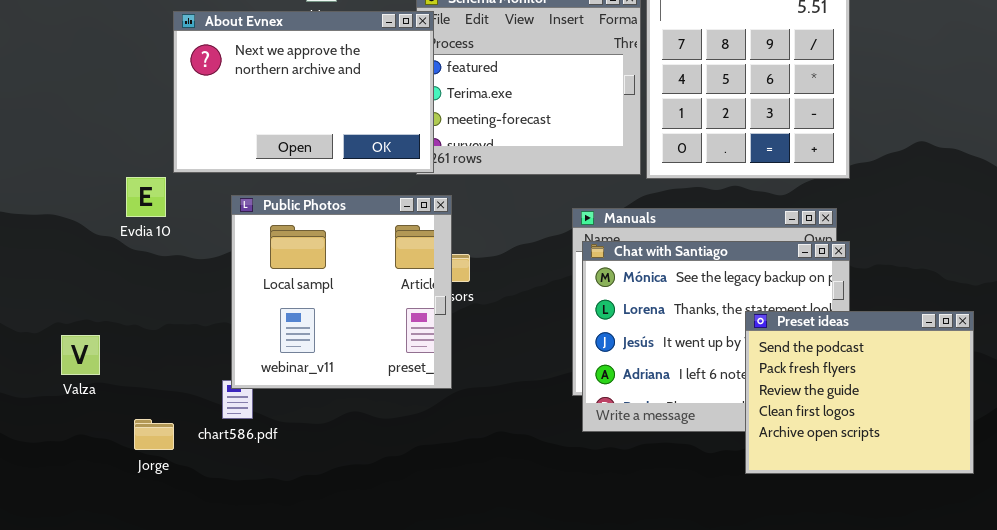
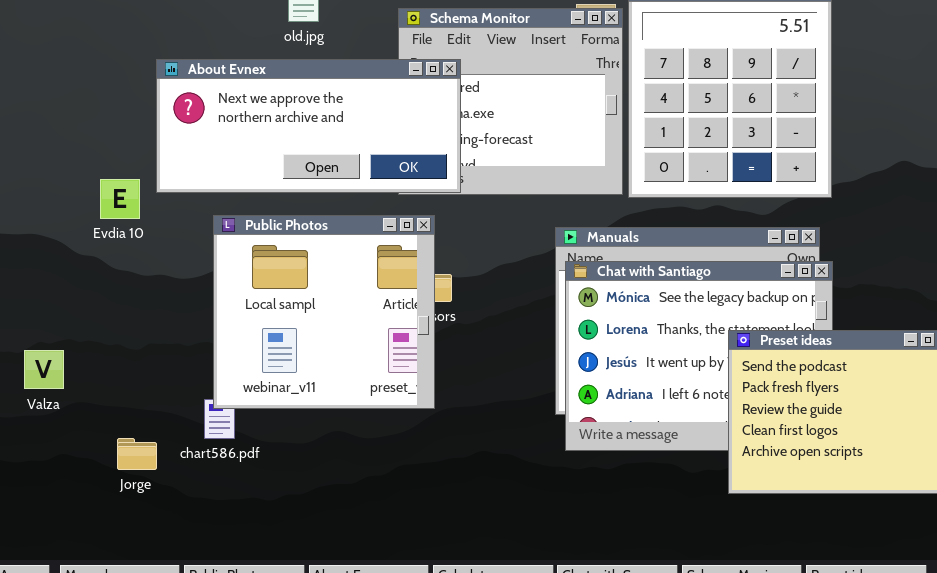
About Evnex: [173,11,434,173] -> [156,59,461,193], resized
Evdia 10: [126,177,166,217] -> [100,179,140,219], moved
Valza: [61,335,100,375] -> [24,350,64,389], moved

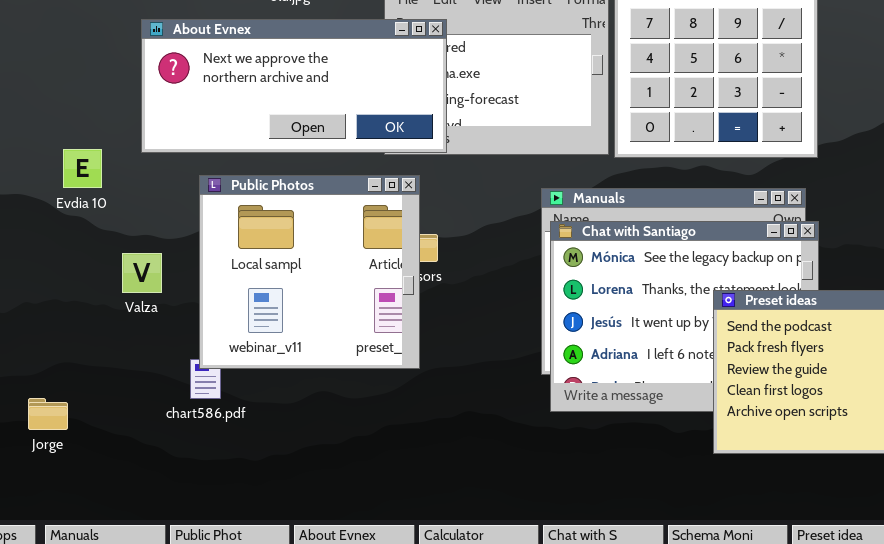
Evdia 10: [100,179,140,219] -> [63,149,102,188], moved
Valza: [24,350,64,389] -> [122,253,162,293], moved
Jorge: [117,438,157,470] -> [28,398,68,430], moved

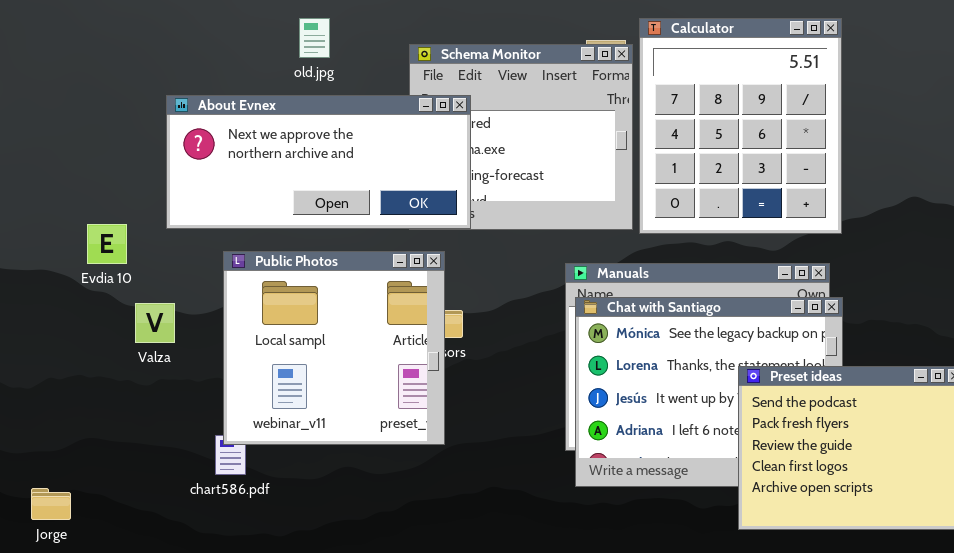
Valza: [122,253,162,293] -> [135,303,175,343], moved
Jorge: [28,398,68,430] -> [31,488,71,520], moved

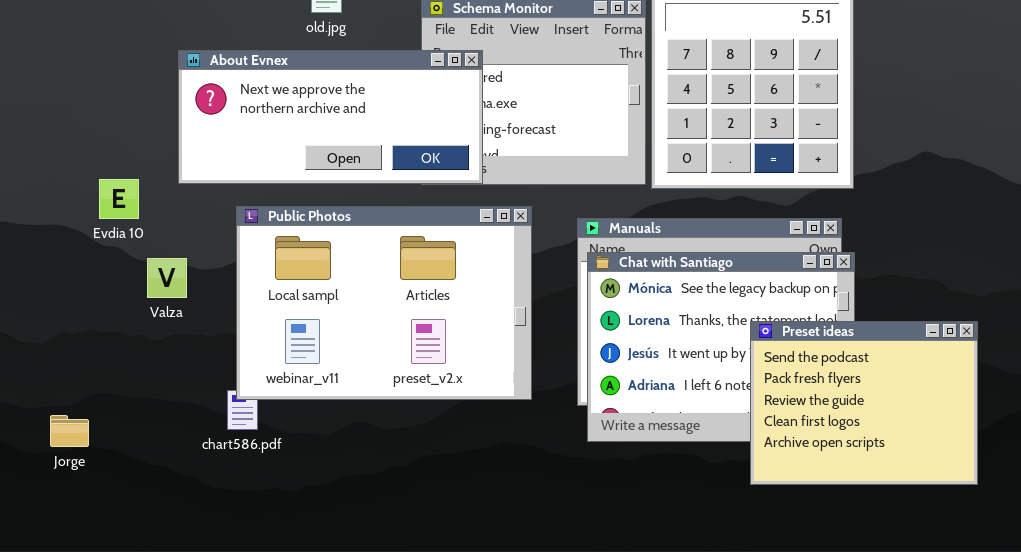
Public Photos: [223,251,445,445] -> [236,206,532,400], resized
Jorge: [31,488,71,520] -> [50,415,89,447], moved

